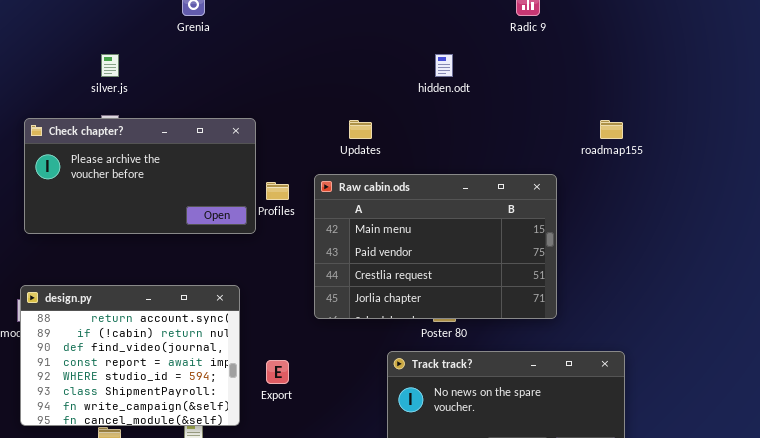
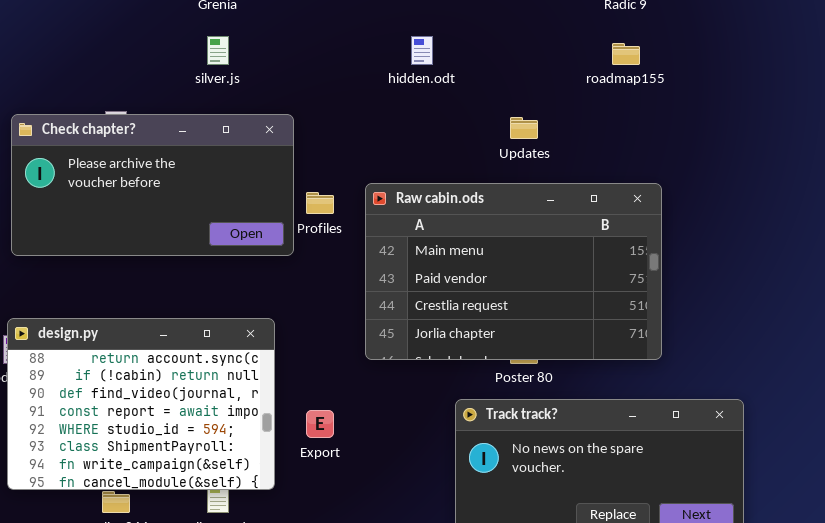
silver.js: [101,54,119,77] -> [207,36,229,65], moved
hidden.odt: [435,54,453,77] -> [411,36,433,65], moved
Updates: [349,120,372,139] -> [510,117,538,139], moved
roadmap155: [600,120,623,139] -> [612,43,640,65], moved

